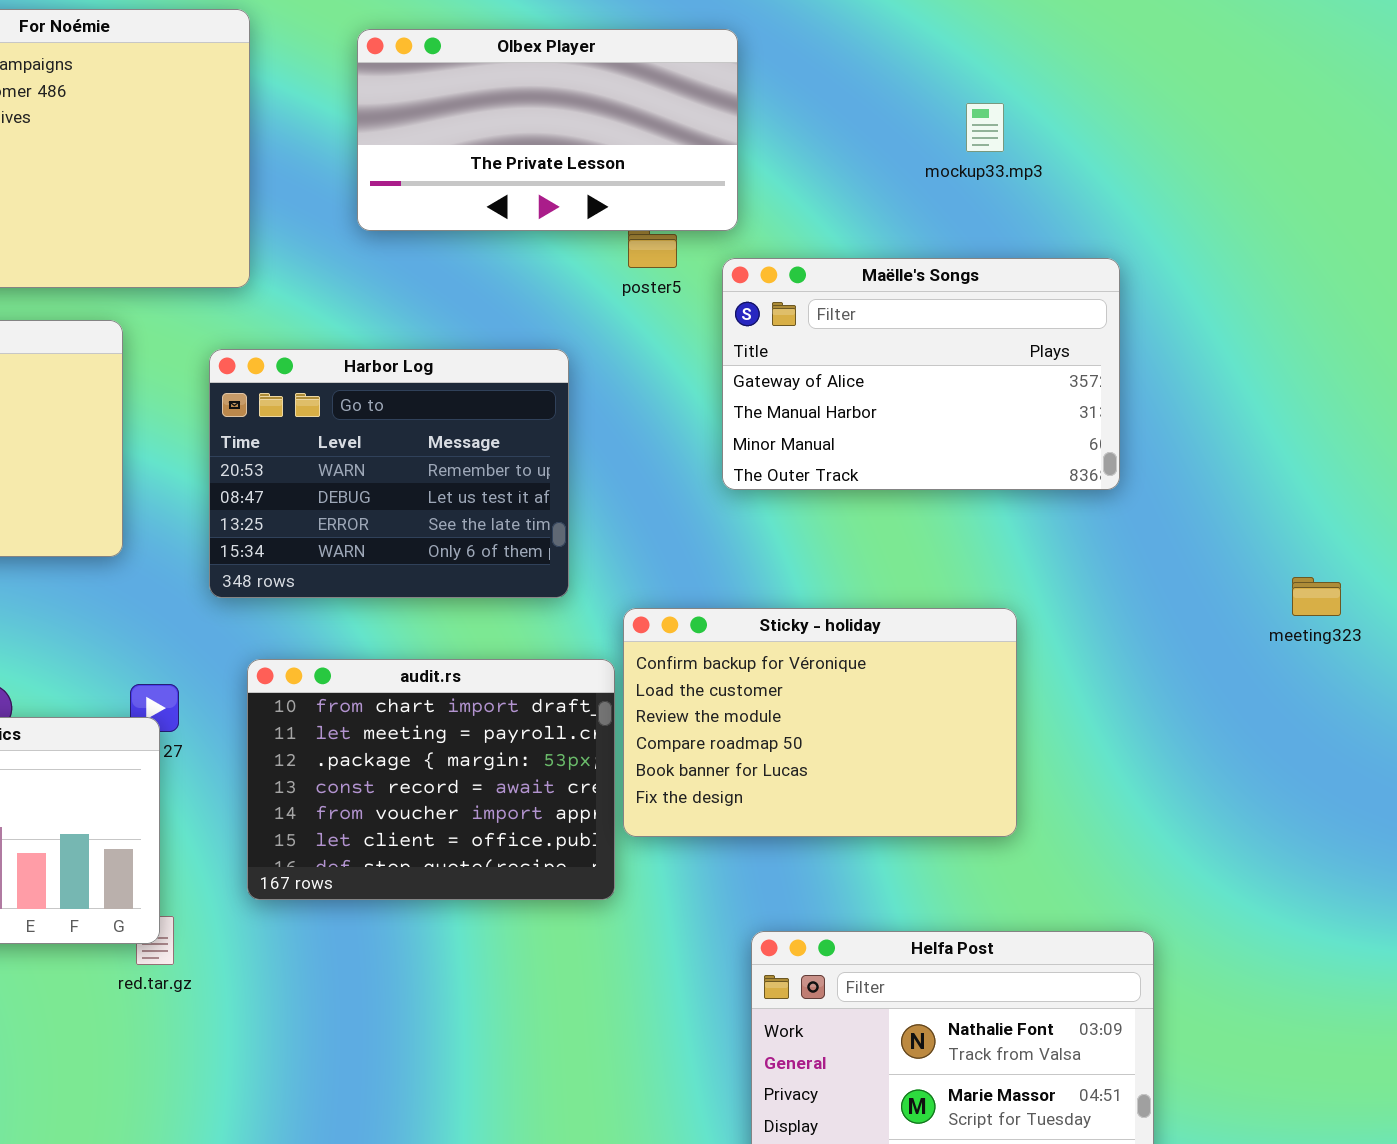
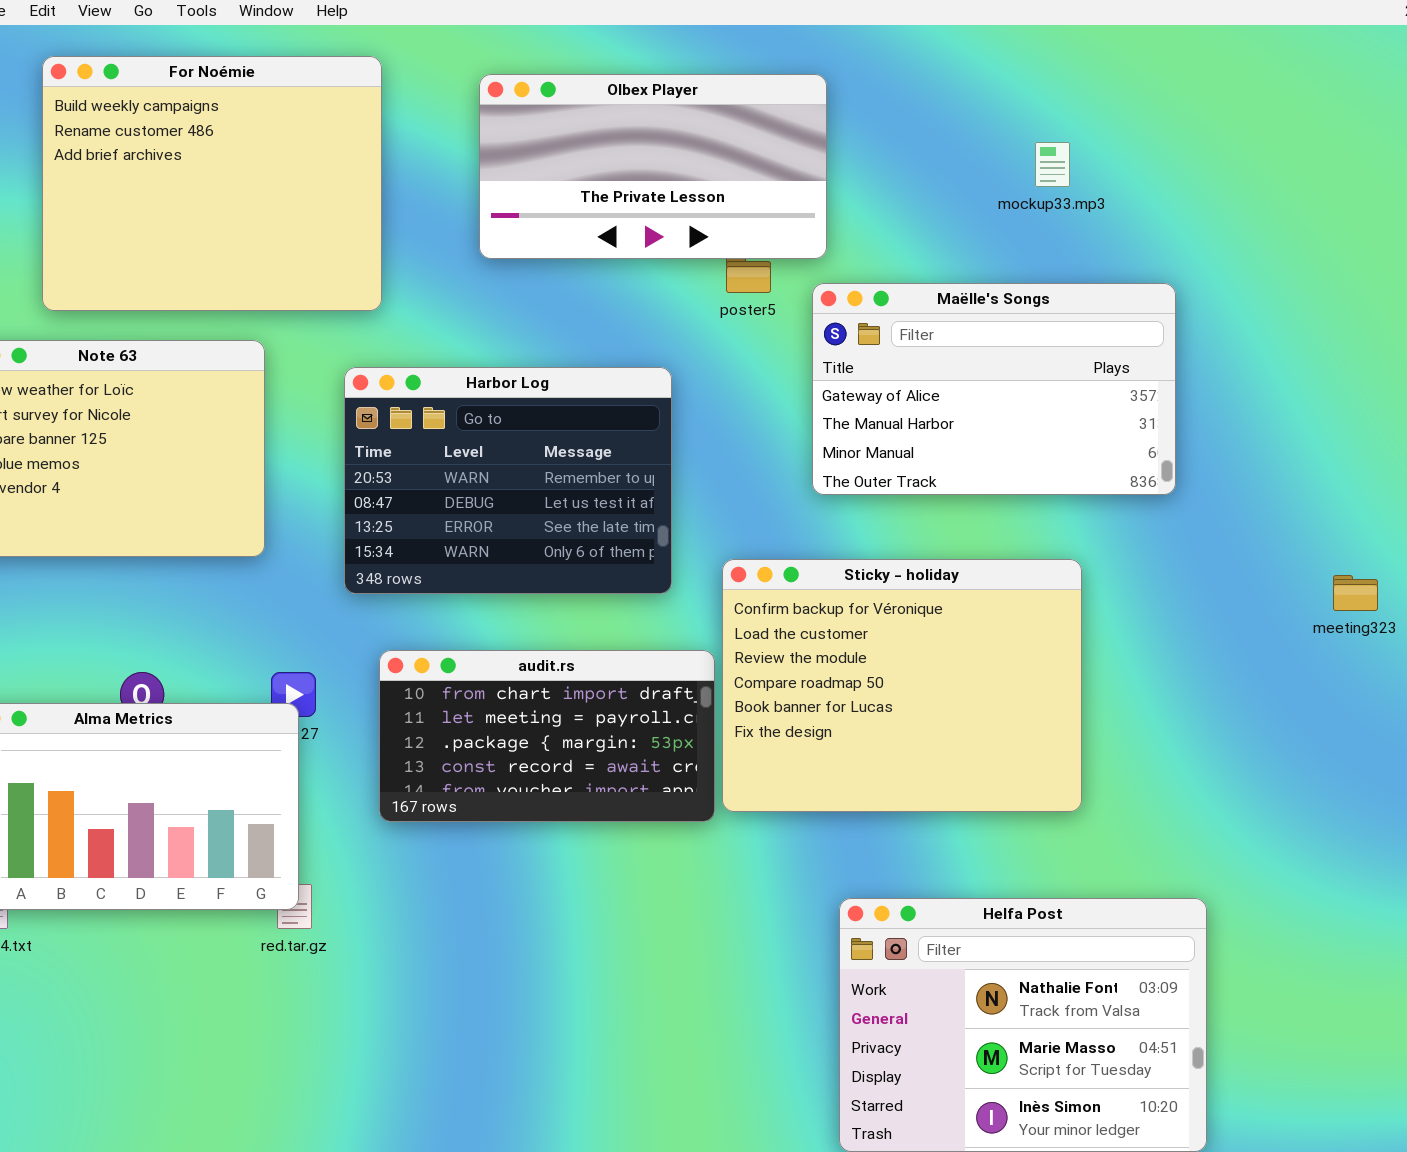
Sticky - holiday: [623,608,1017,837] -> [722,559,1082,812], resized
audit.rs: [247,659,615,900] -> [379,650,715,822], resized

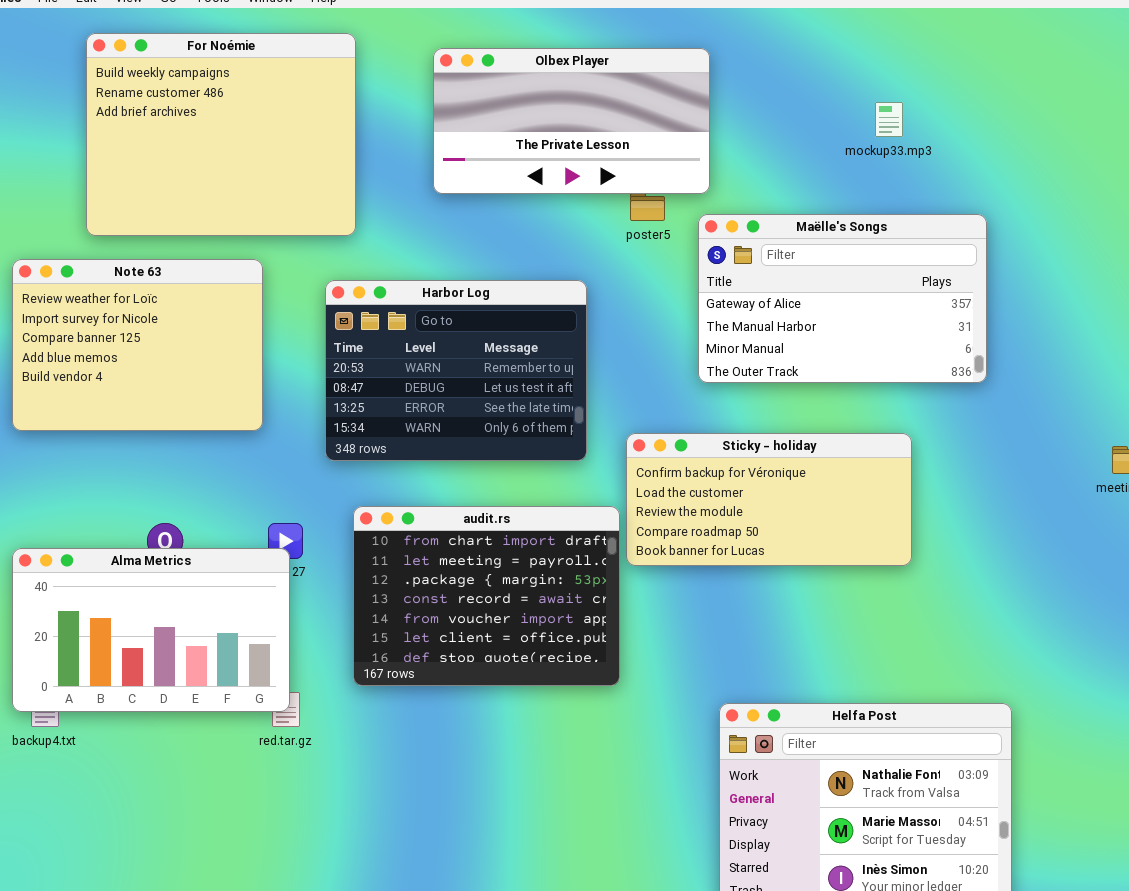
Sticky - holiday: [722,559,1082,812] -> [626,433,912,566], resized
audit.rs: [379,650,715,822] -> [353,506,620,686], resized

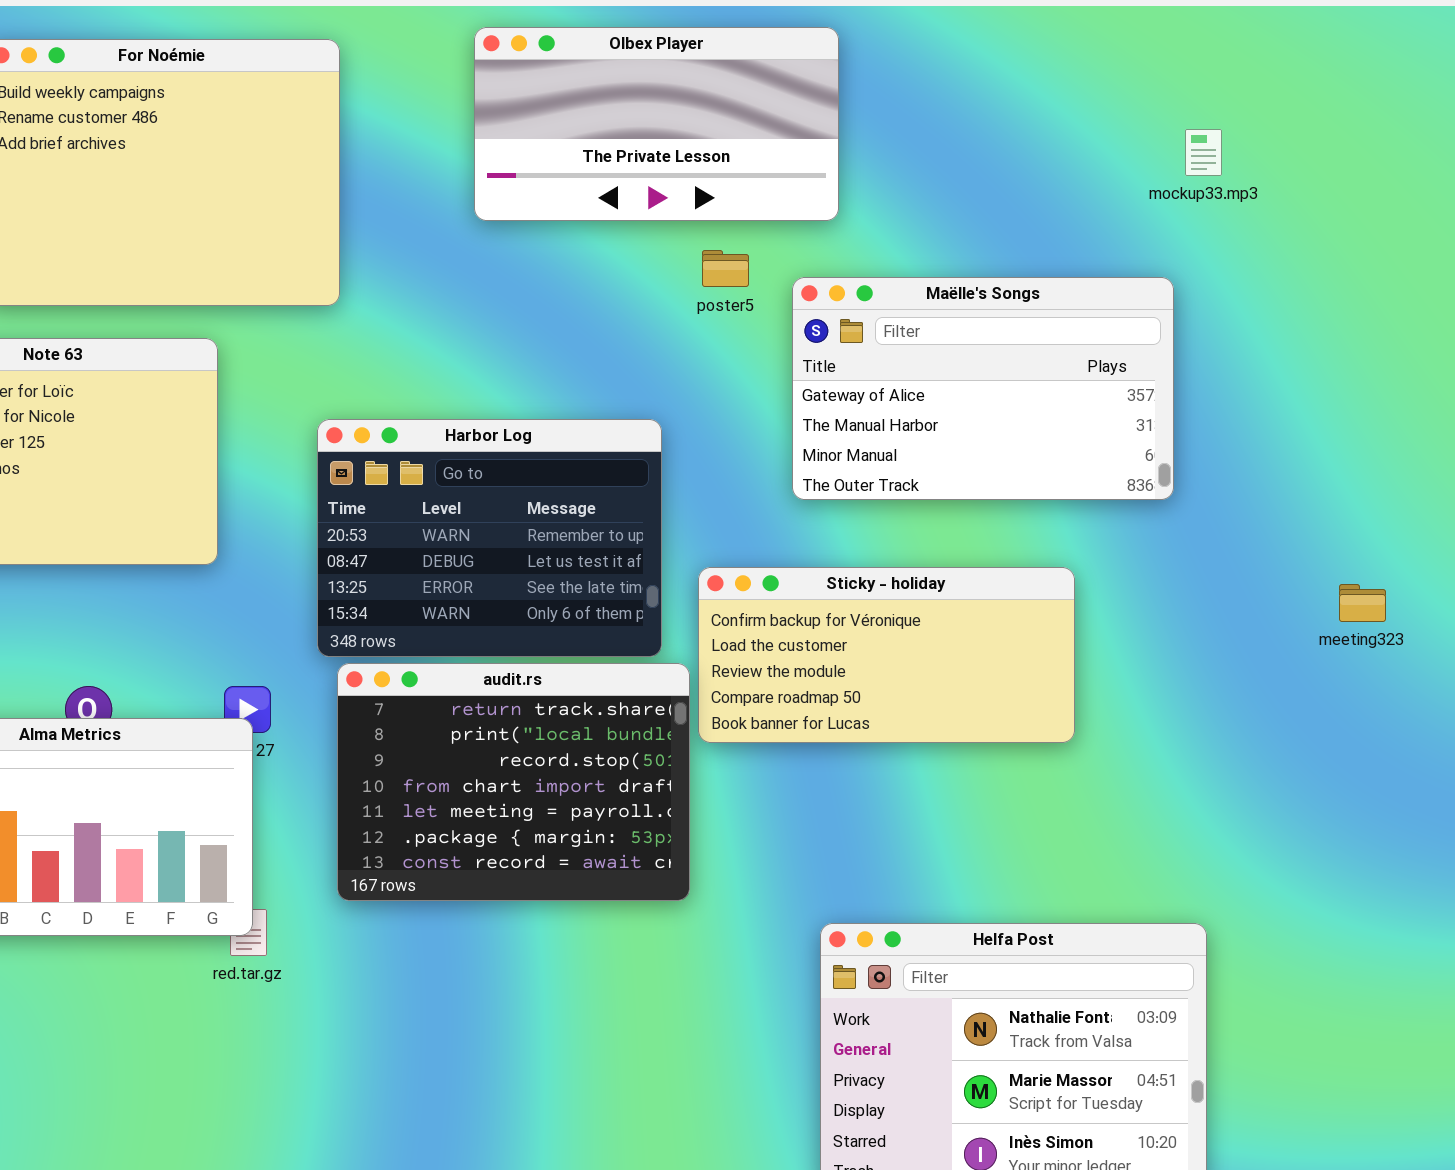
Olbex Player: [433,48,710,194] -> [474,27,839,221], moved
mockup33.mp3: [875,102,903,137] -> [1185,129,1222,176], moved
Harbor Log: [325,280,587,461] -> [317,419,662,657], moved
audit.rs: [353,506,620,686] -> [337,663,690,901], scrolled up 3 rows

